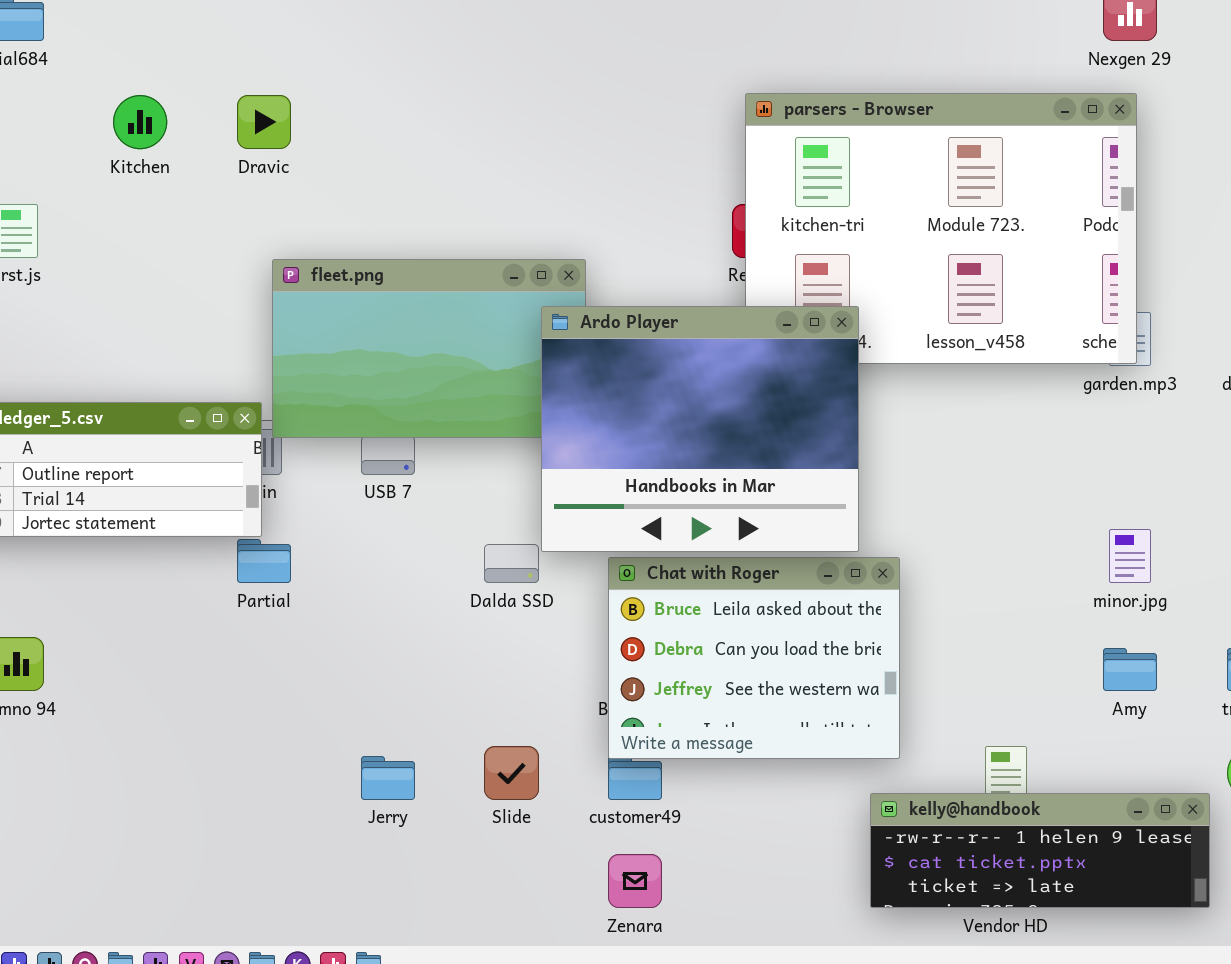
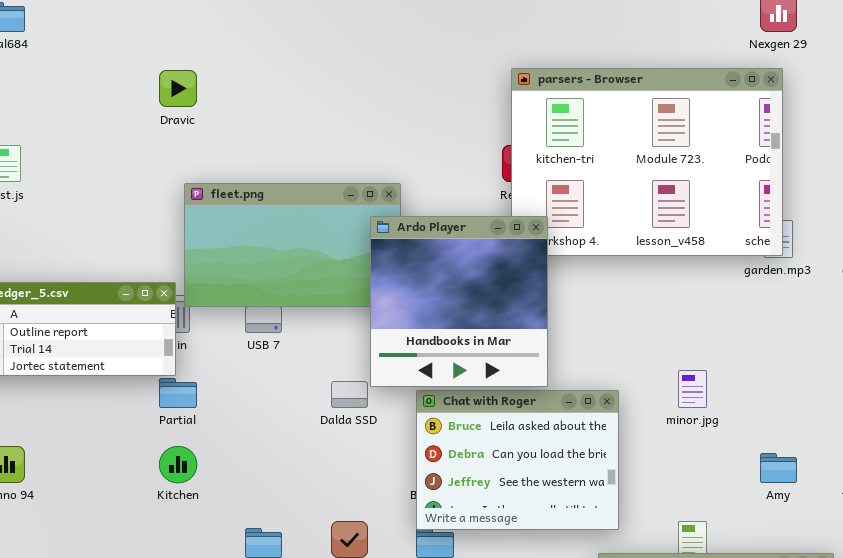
Kitchen: [113,95,167,149] -> [159,446,197,483], moved
Ardo Player: [541,306,859,552] -> [370,216,548,387], resized
minor.jpg: [1109,529,1151,583] -> [678,370,707,408], moved

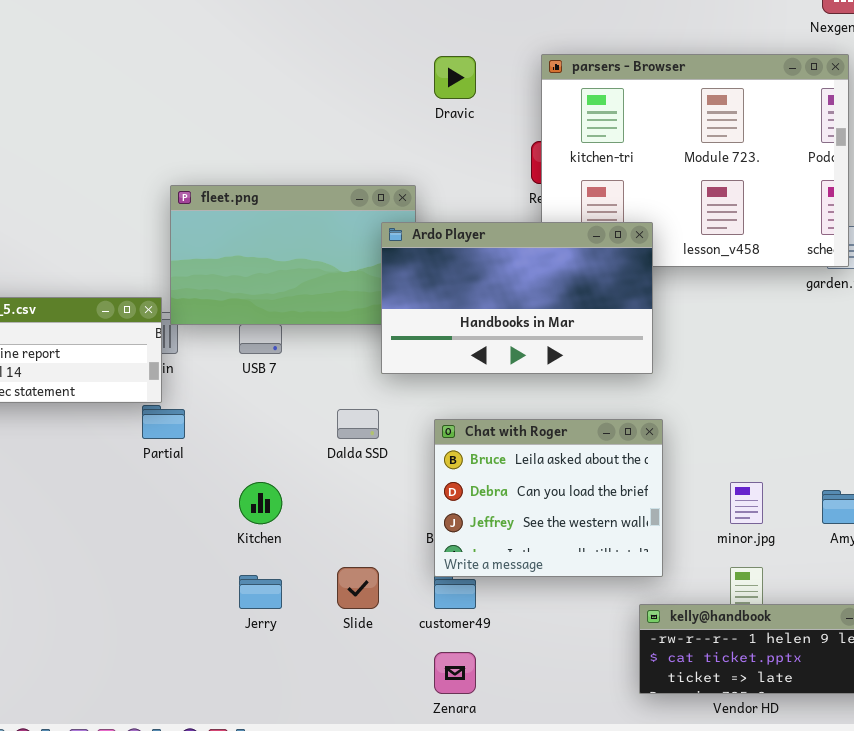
Dravic: [159,70,197,107] -> [434,56,476,99], moved
Ardo Player: [370,216,548,387] -> [381,222,653,374], resized
minor.jpg: [678,370,707,408] -> [730,482,763,524], moved
Kitchen: [159,446,197,483] -> [239,482,282,524], moved

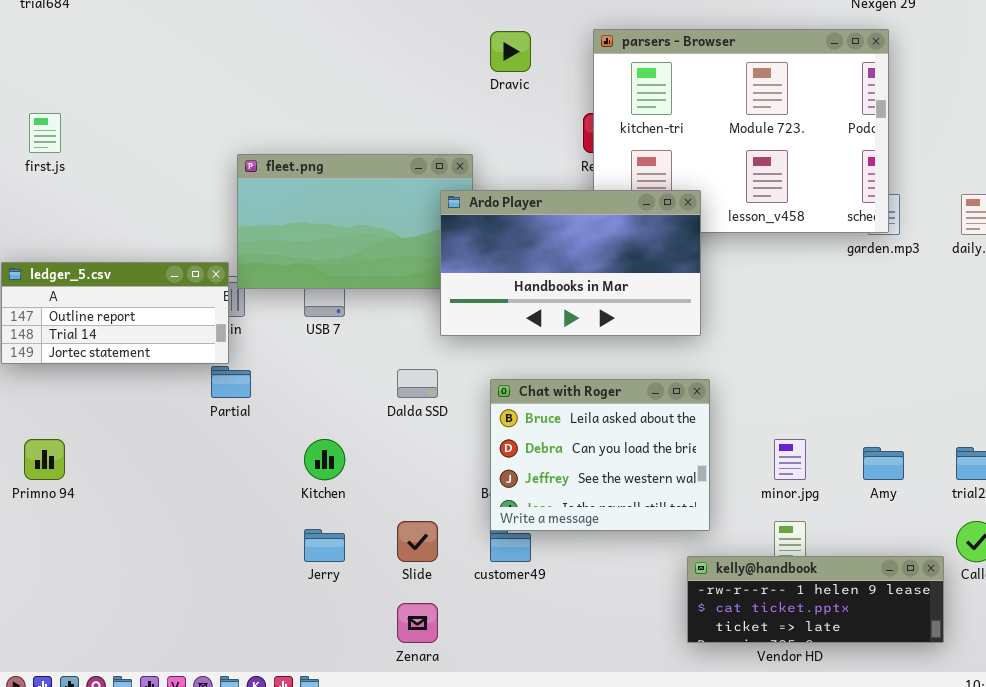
Zenara: [434,652,476,694] -> [397,603,438,643], moved

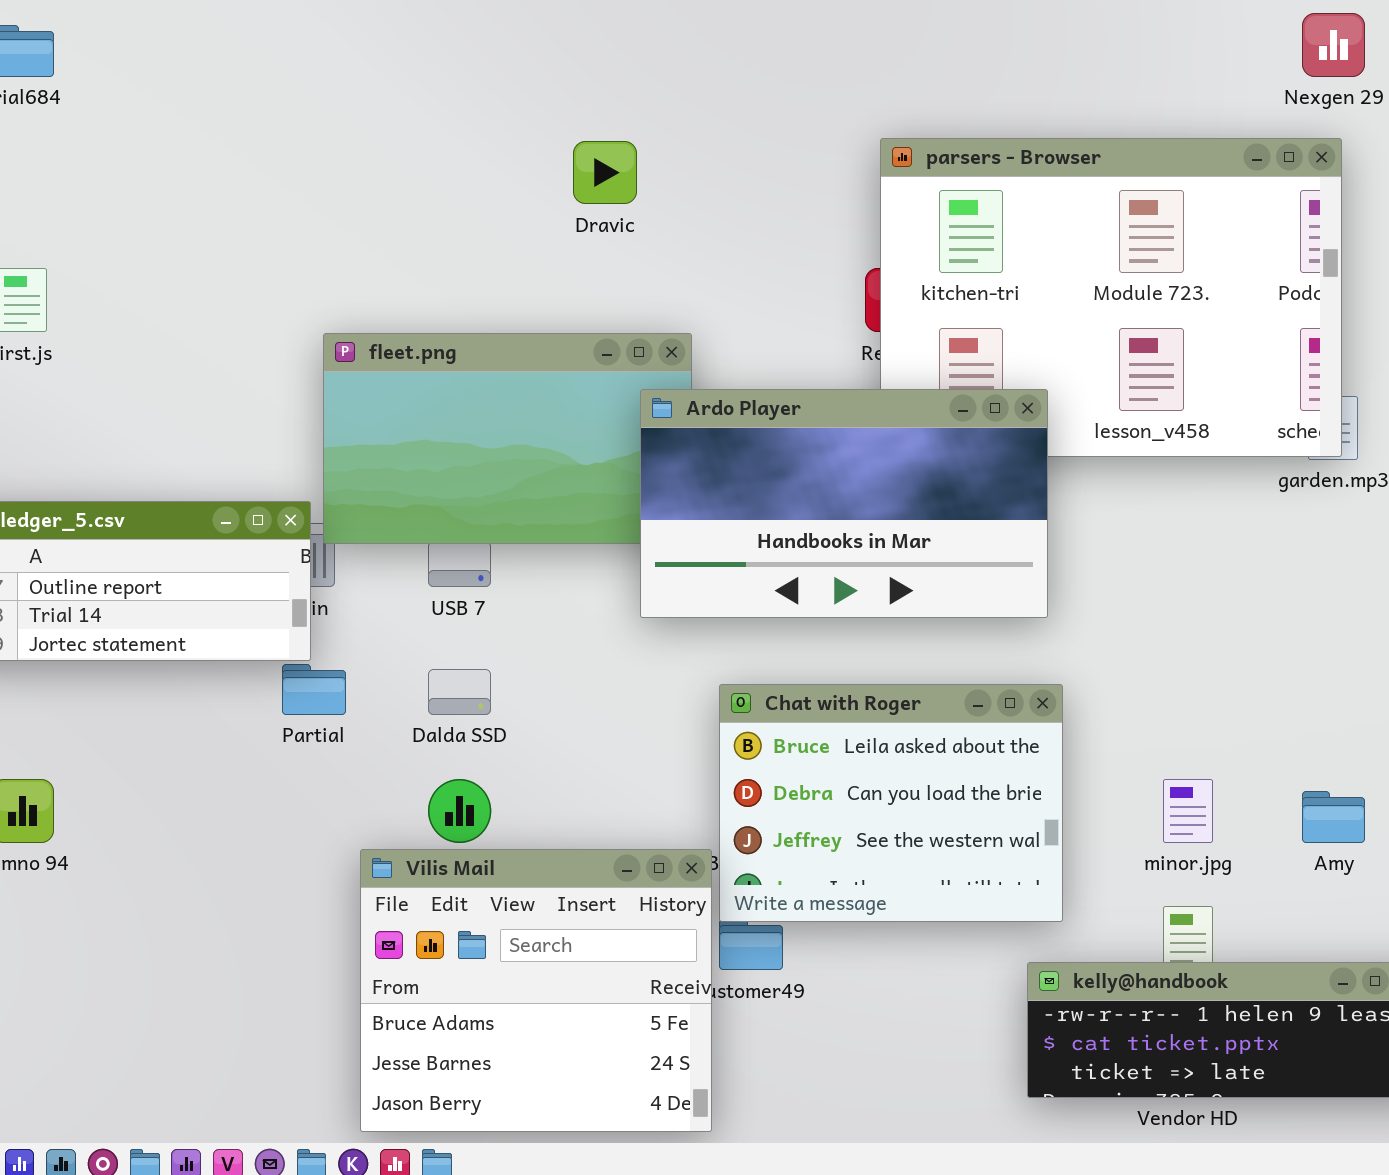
Dravic: [490,31,531,72] -> [573,141,637,204], moved
Dalda SSD: [397,369,438,398] -> [428,669,491,715], moved
Vilis Mail: none -> [360,849,712,1132], opened

